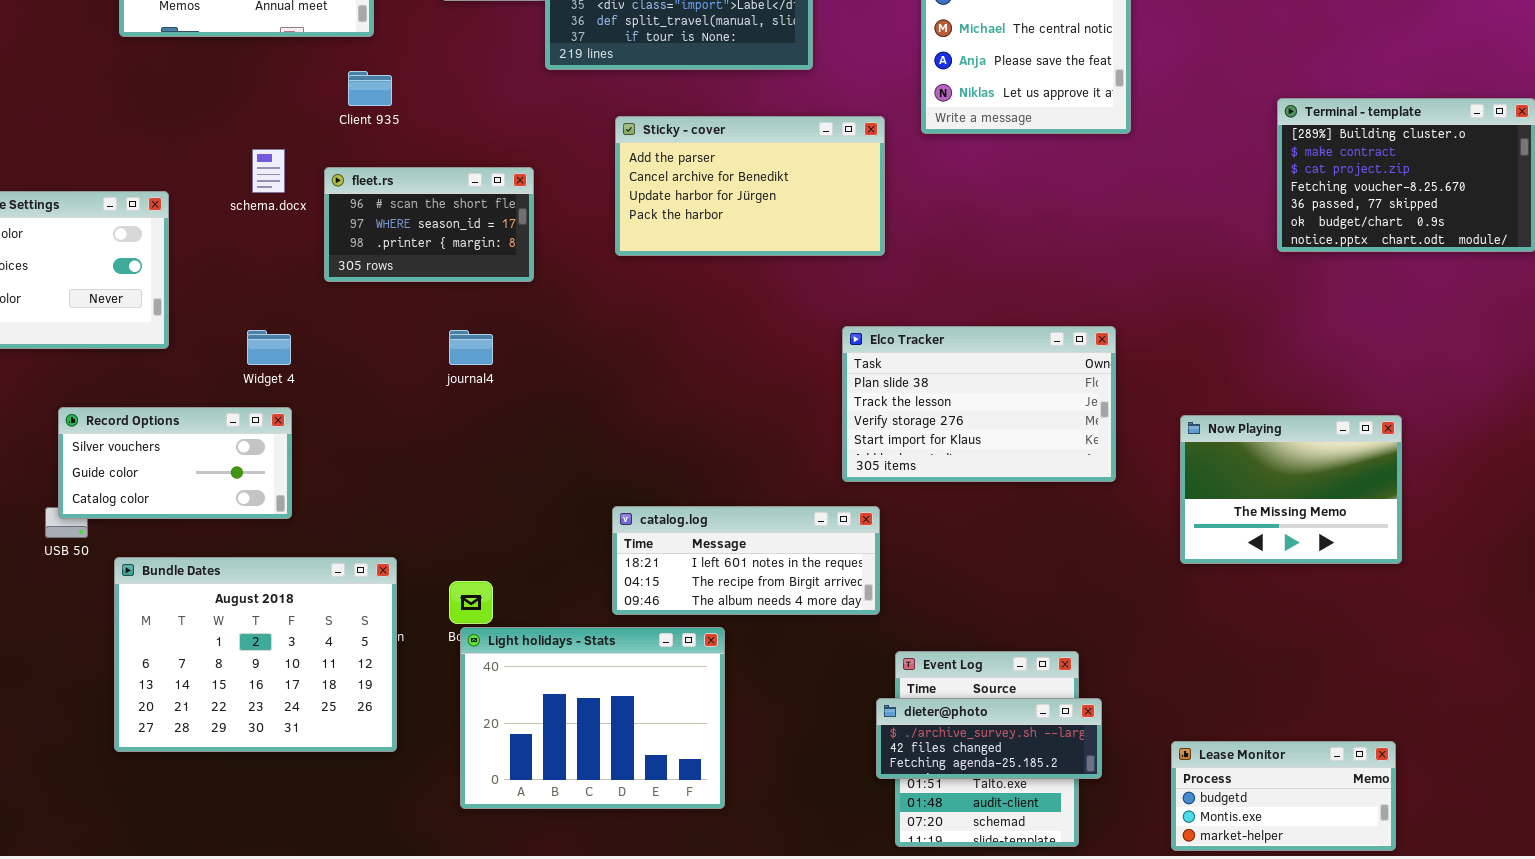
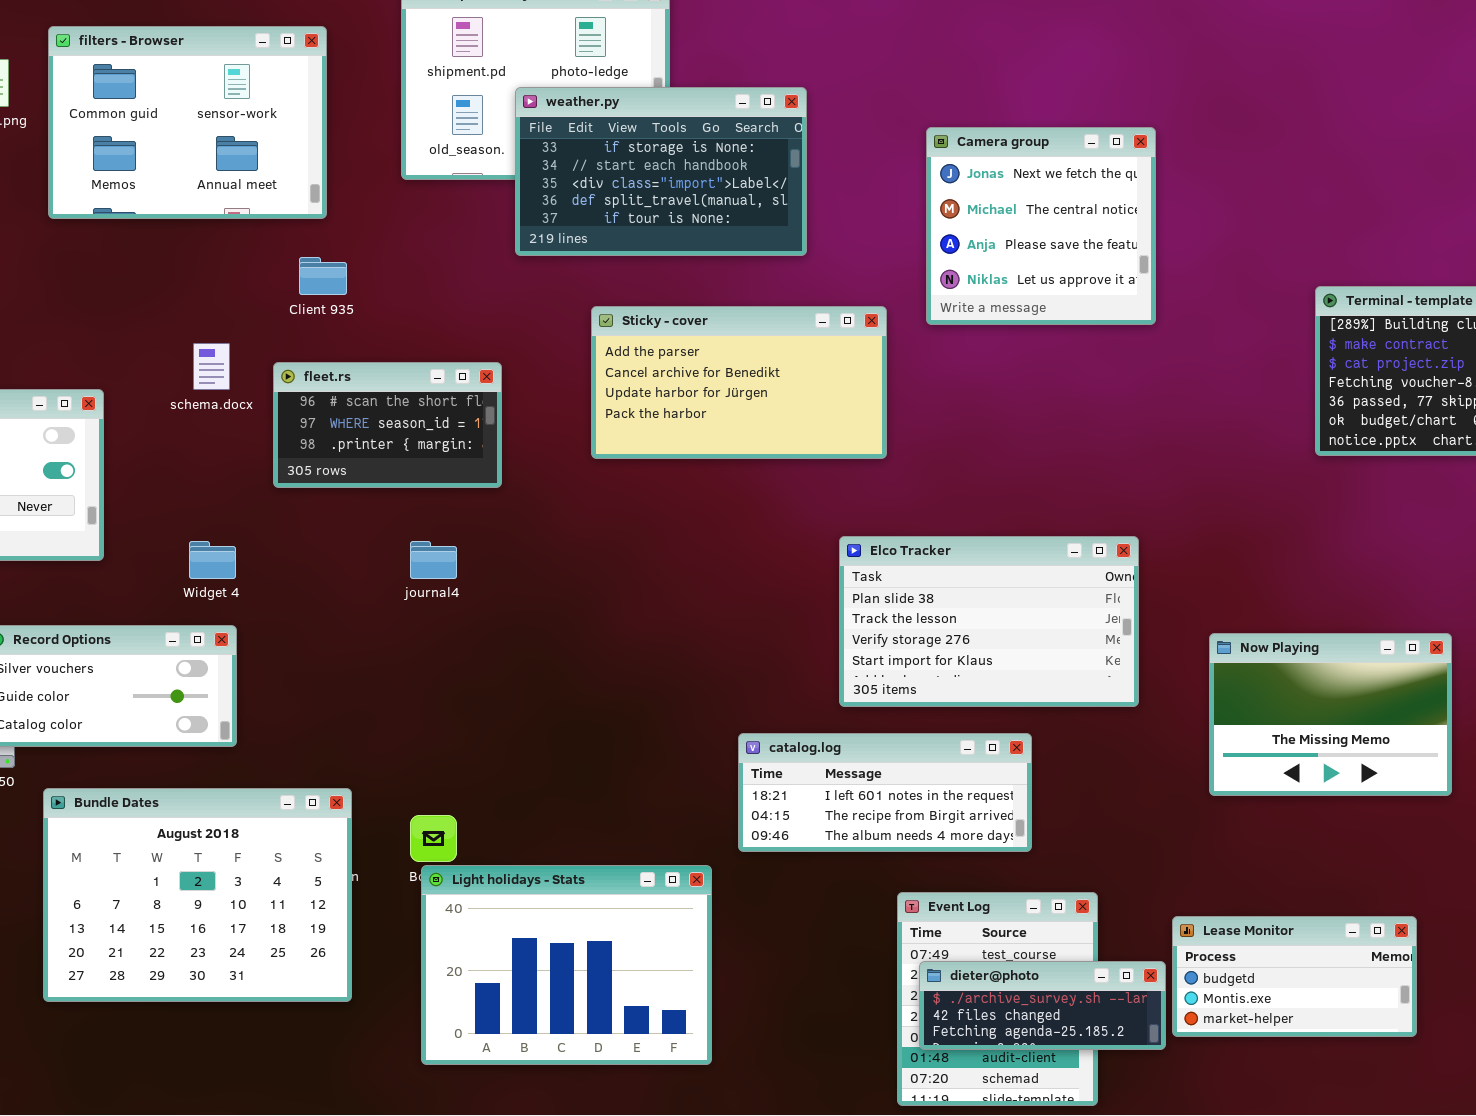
catalog.log: [612,506,880,615] -> [738,733,1032,852], moved
dieter@photo: [876,698,1102,779] -> [919,961,1166,1050], moved
Lease Monitor: [1171,741,1396,851] -> [1172,916,1417,1037], moved

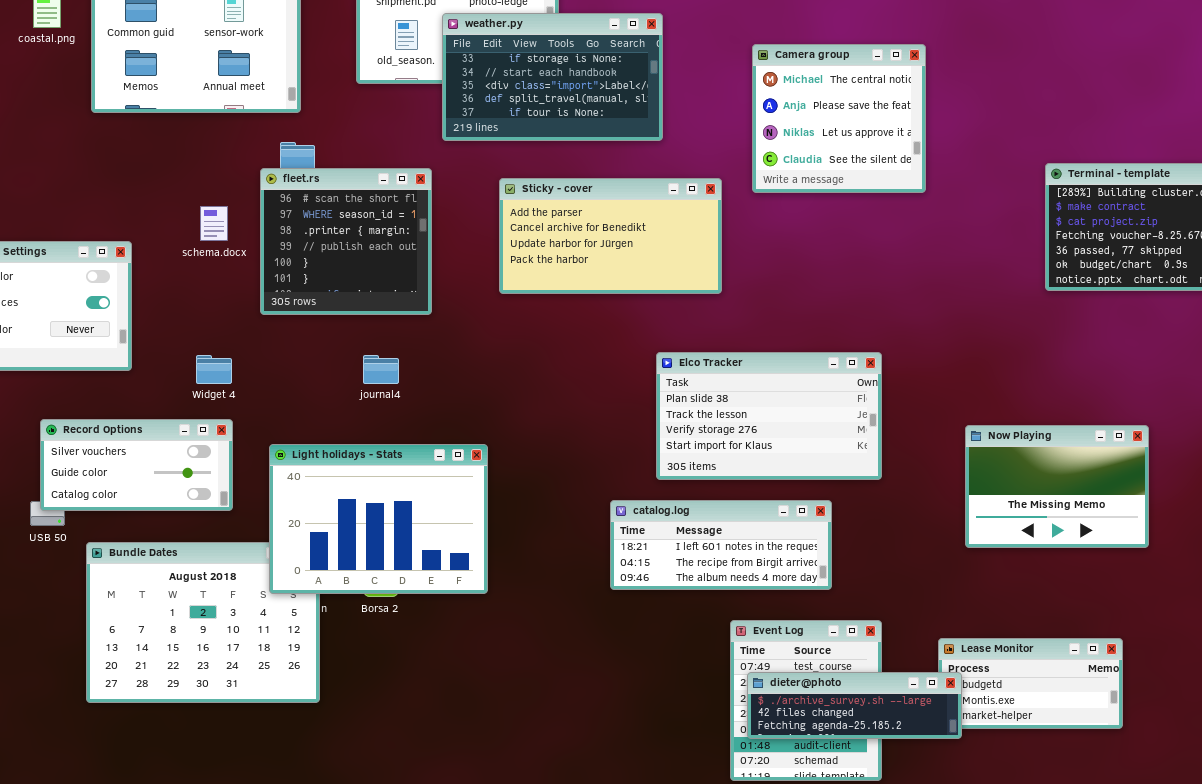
Camera group: [926,127,1156,325] -> [752,44,926,193], scrolled down 1 row
fleet.rs: [273,362,502,488] -> [260,168,432,315], resized
Elco Tracker: [839,536,1139,707] -> [656,352,882,480], moved
Light holidays - Stats: [421,865,712,1065] -> [269,444,488,594], moved
dieter@photo: [919,961,1166,1050] -> [747,672,962,739], resized

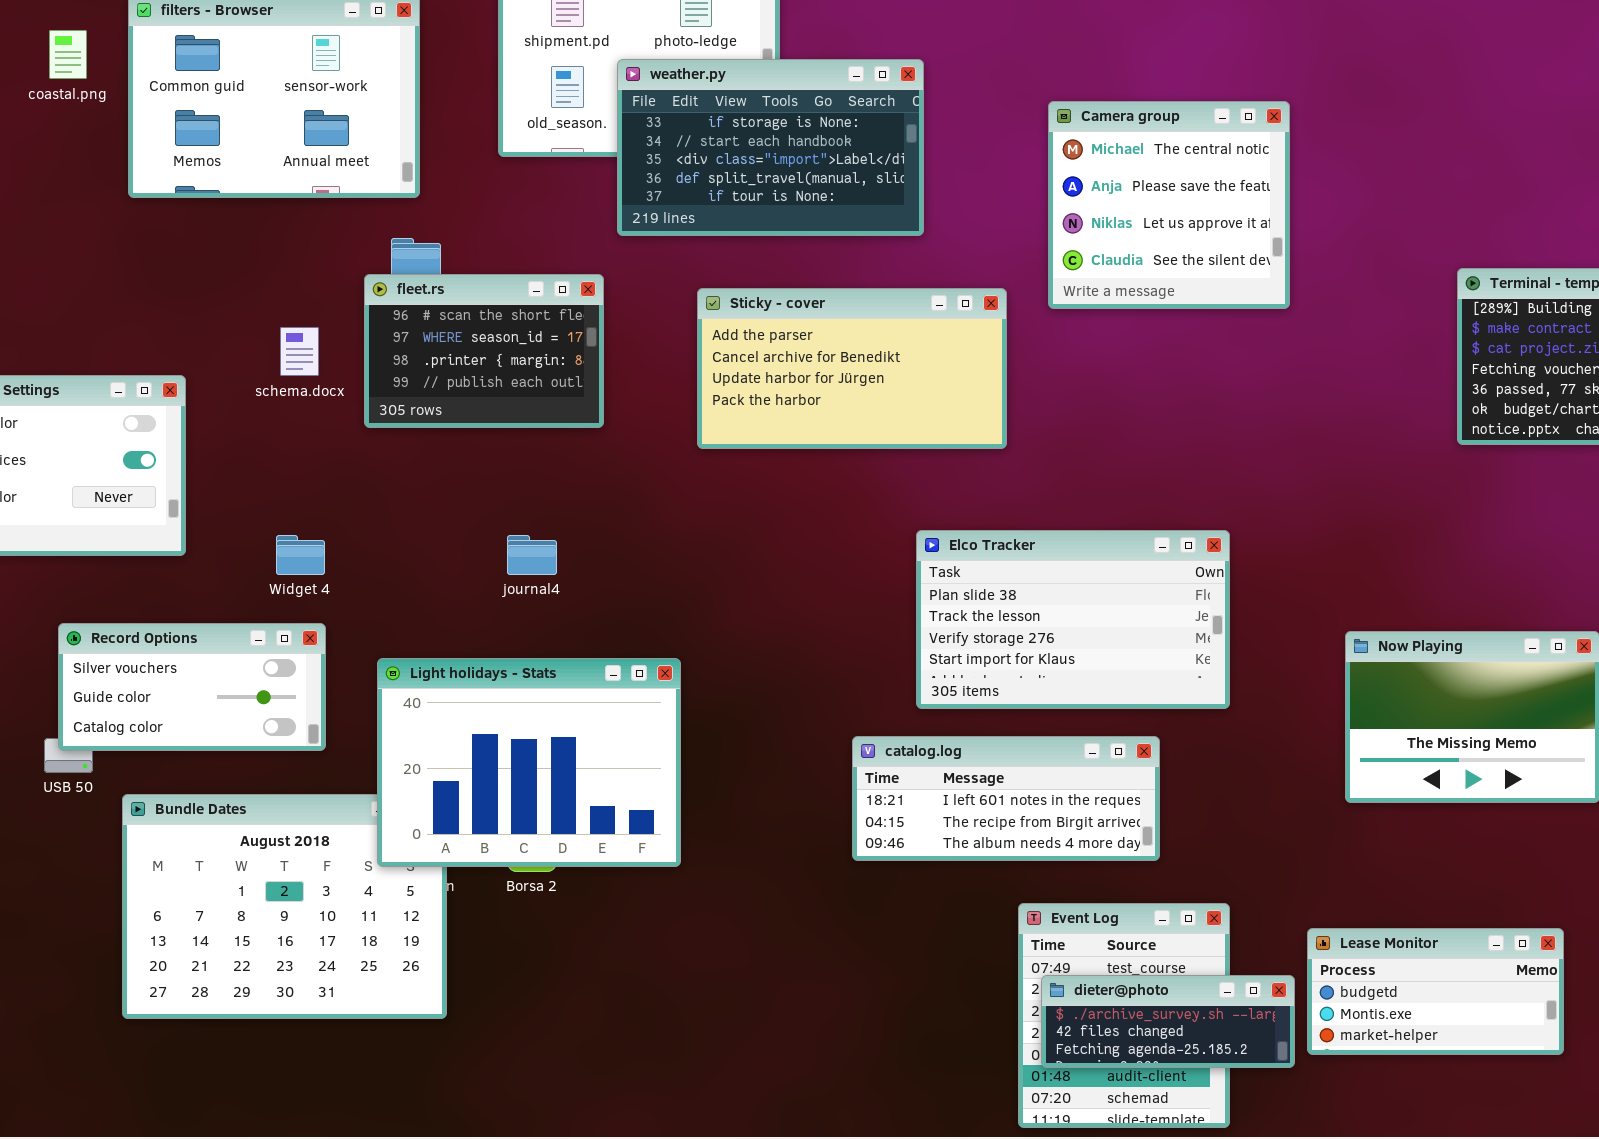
fleet.rs: [260,168,432,315] -> [364,274,604,428], resized
dieter@photo: [747,672,962,739] -> [1041,975,1295,1068], resized

